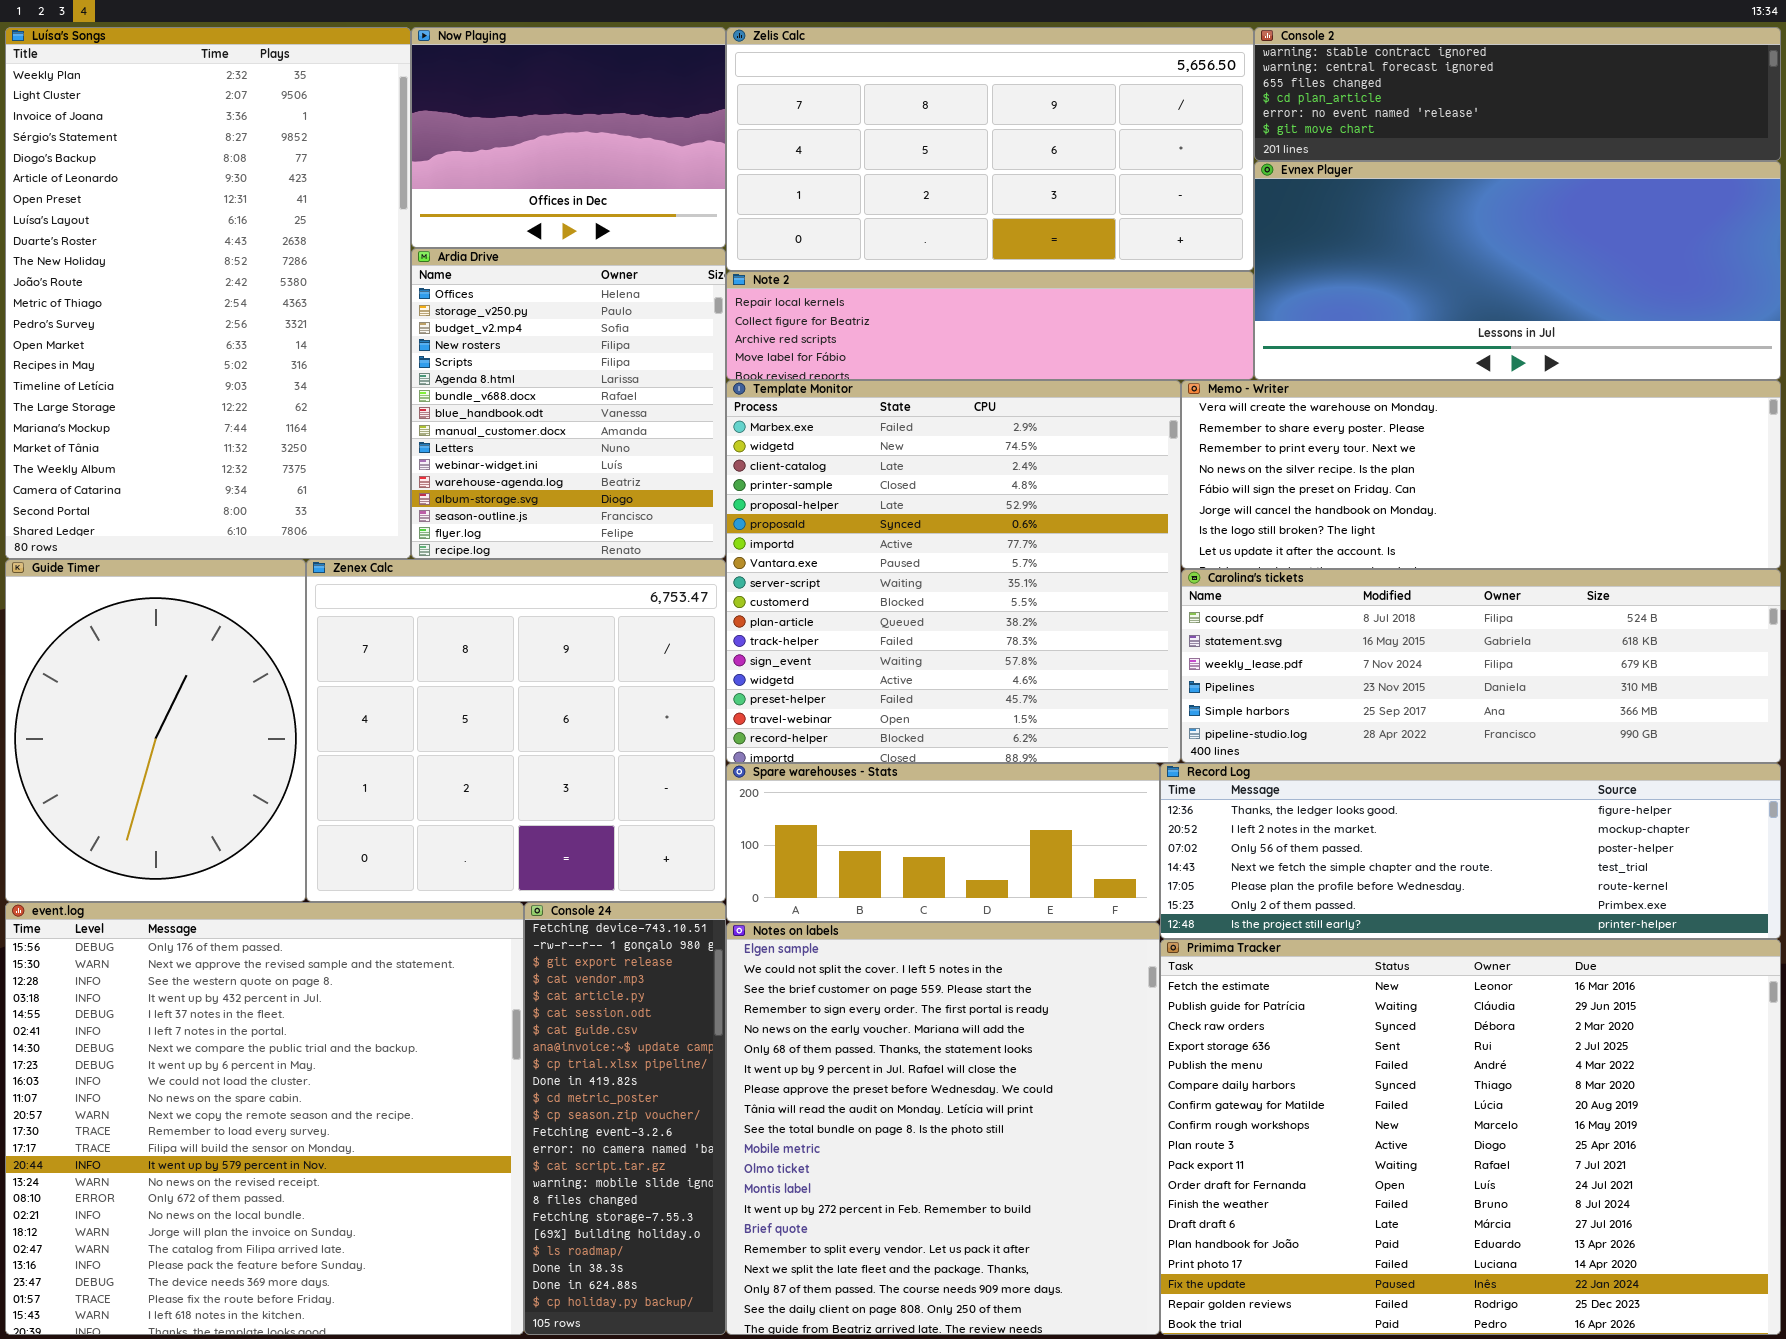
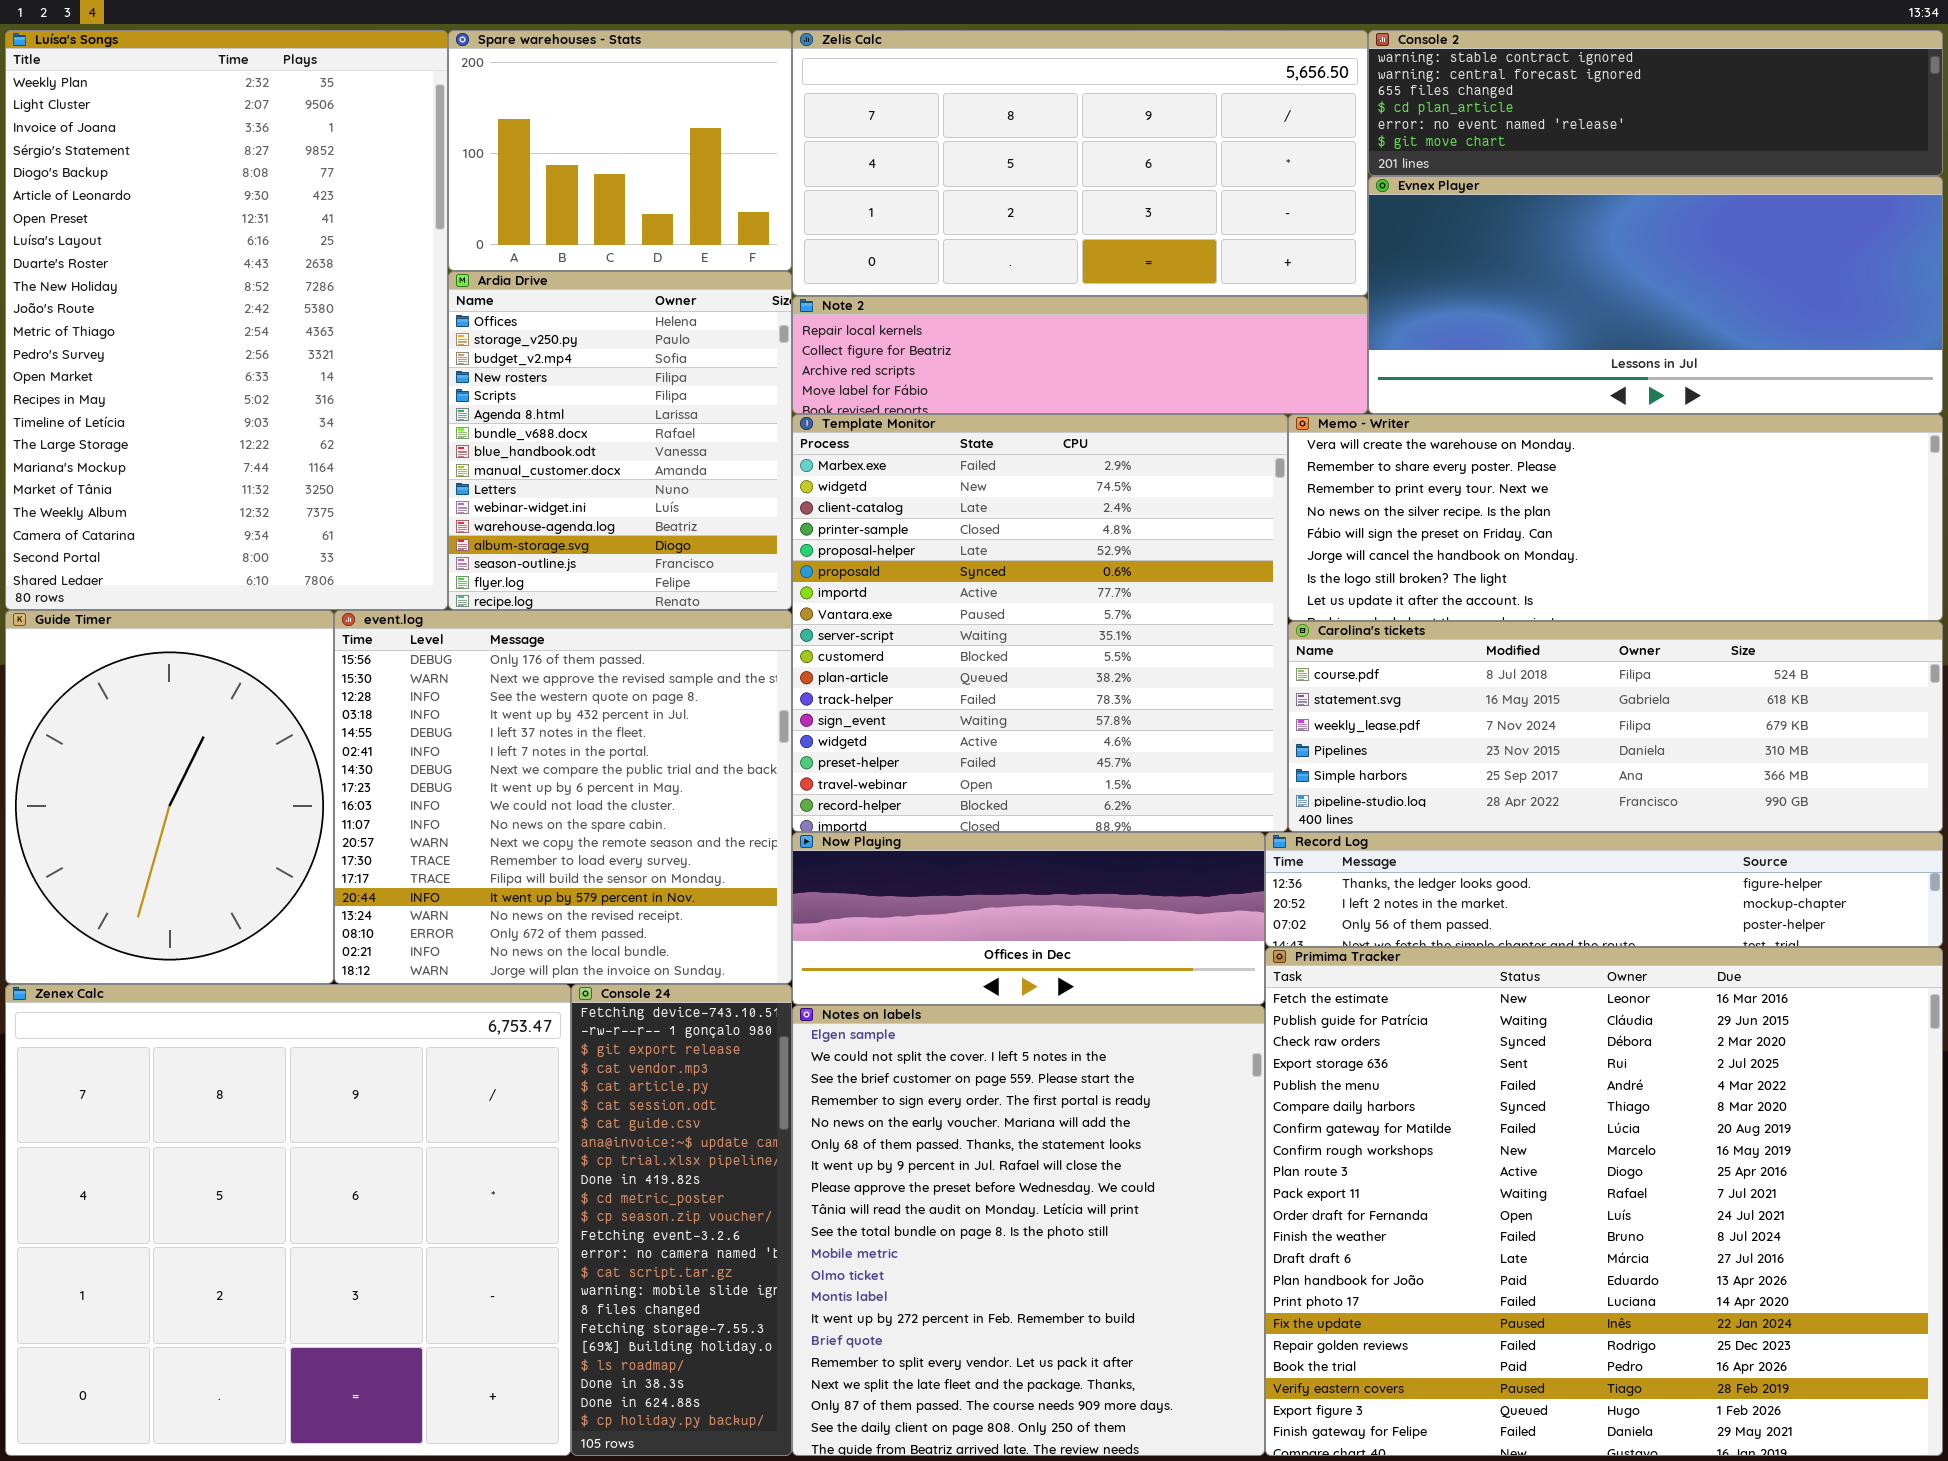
Now Playing: [411,27,726,248] -> [792,832,1265,1005], moved, resized
Zenex Calc: [306,559,726,902] -> [5,984,571,1456], moved, resized
Spare warehouses - Stats: [726,763,1160,922] -> [448,30,792,271], moved, resized
Record Log: [1160,763,1781,939] -> [1265,832,1943,947], resized
event.log: [5,902,524,1335] -> [334,610,792,984], moved, resized
Primima Tracker: [1160,939,1781,1335] -> [1265,947,1943,1456], resized

